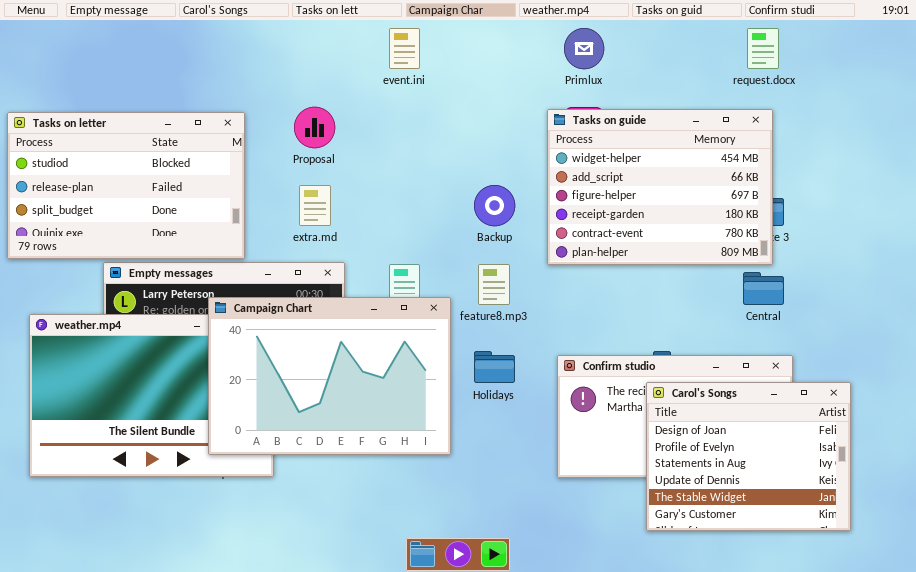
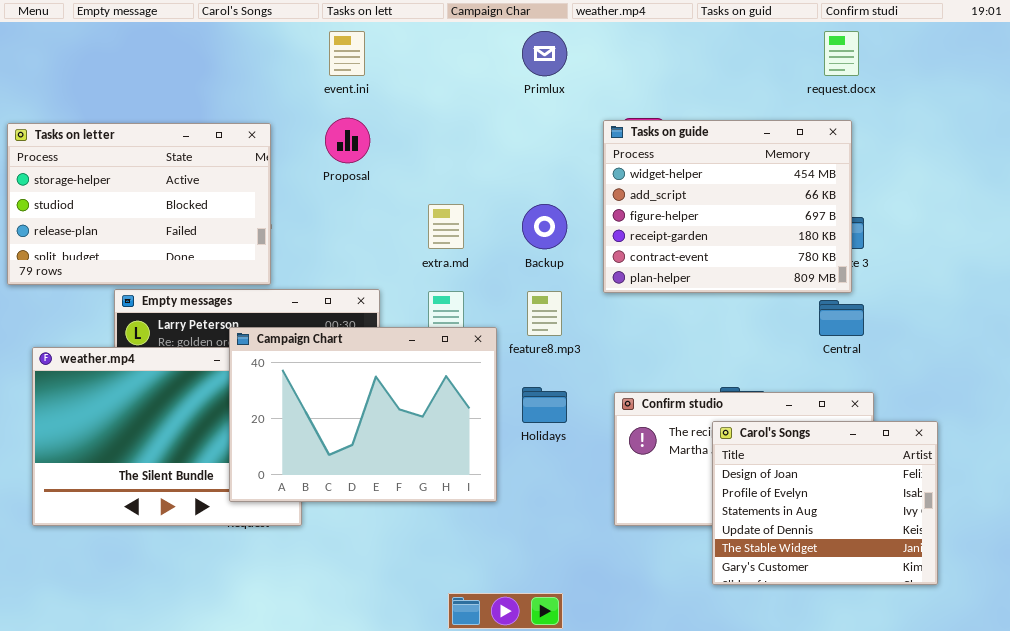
event.ini: [389,28,420,69] -> [329,31,365,76], moved
Primlux: [564,28,604,69] -> [522,31,567,76], moved
Tasks on letter: [7,112,245,259] -> [7,123,271,285], scrolled up 1 row
extra.md: [299,185,331,226] -> [428,204,464,249], moved

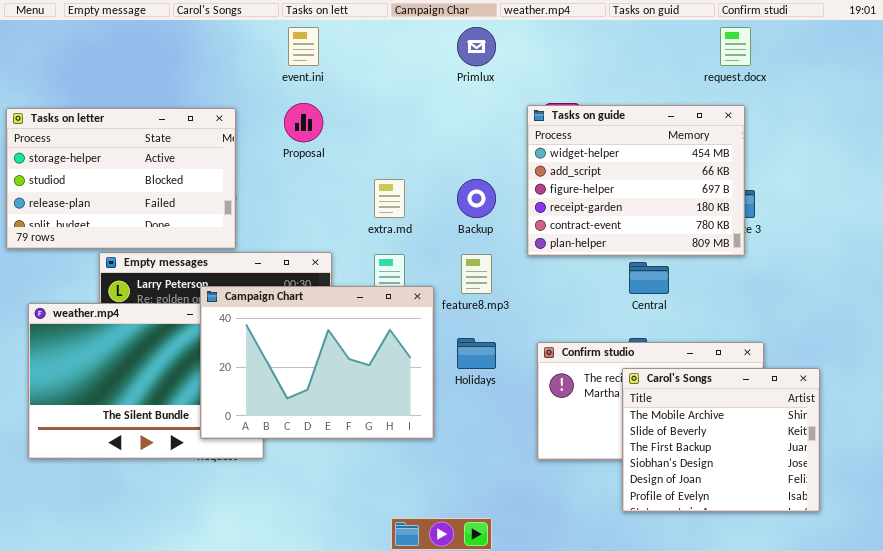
Central: [819,300,864,336] -> [629,262,669,294], moved
Carol's Songs: [712,421,938,585] -> [622,368,820,512], scrolled up 4 rows

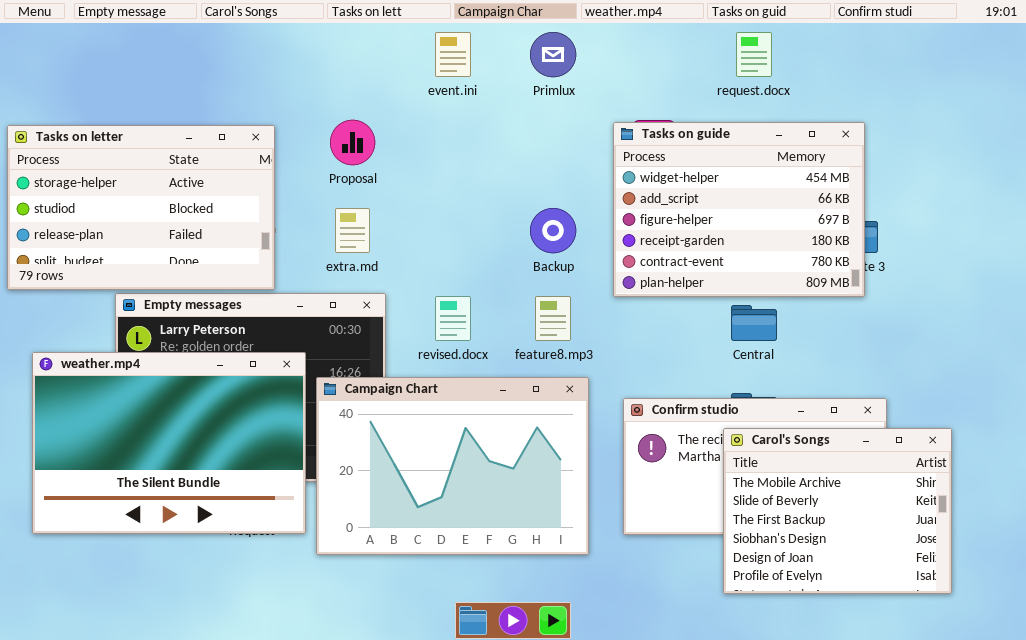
event.ini: [288,27,319,66] -> [435,32,471,77], moved
request.docx: [720,27,751,66] -> [736,32,772,77], moved
extra.md: [374,179,405,218] -> [335,208,370,253], moved
Campaign Chart: [200,286,434,439] -> [316,377,589,555], moved

